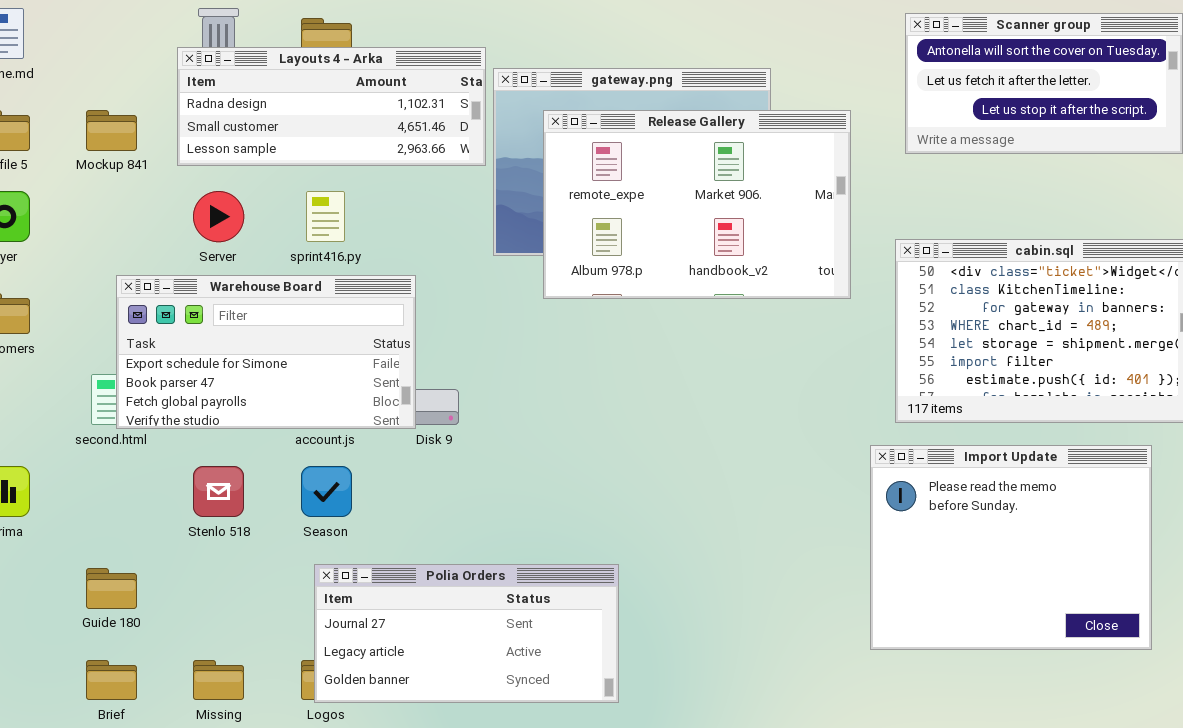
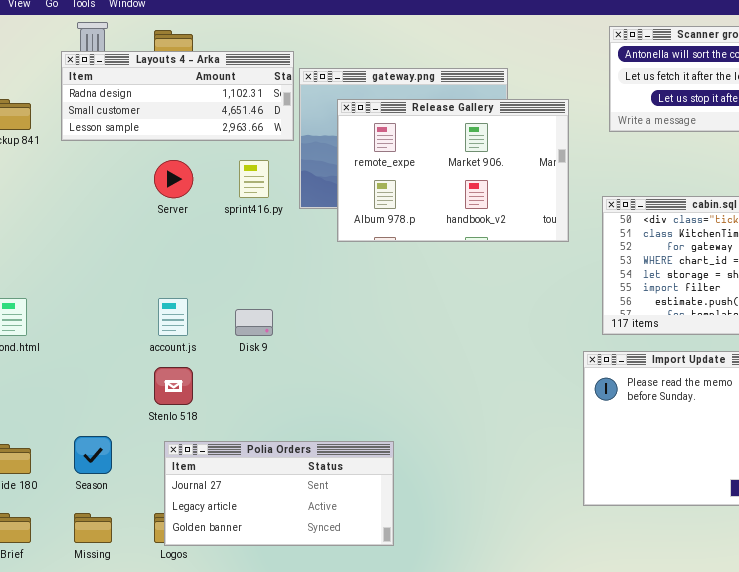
Server: [193,191,244,242] -> [154,160,193,198], moved
sprint416.py: [306,191,345,242] -> [239,160,269,198], moved
Warehouse Board: [116,275,416,429] -> none, closed
Stenlo 518: [193,466,244,517] -> [154,367,193,405], moved
Season: [301,466,352,517] -> [74,436,112,474], moved

